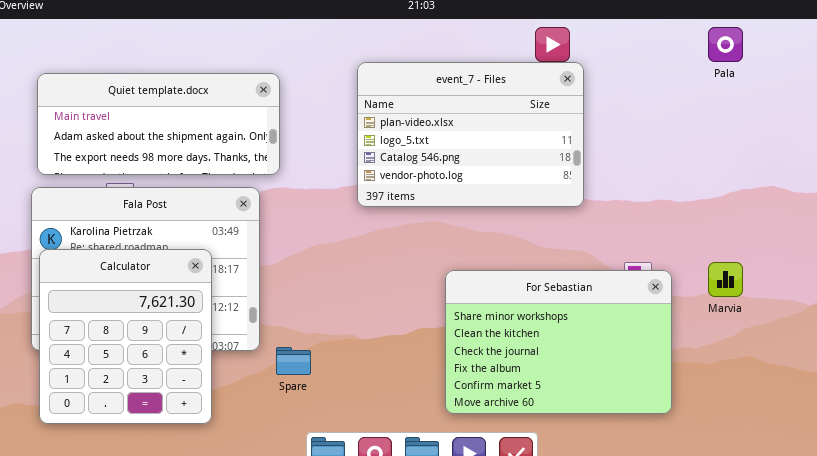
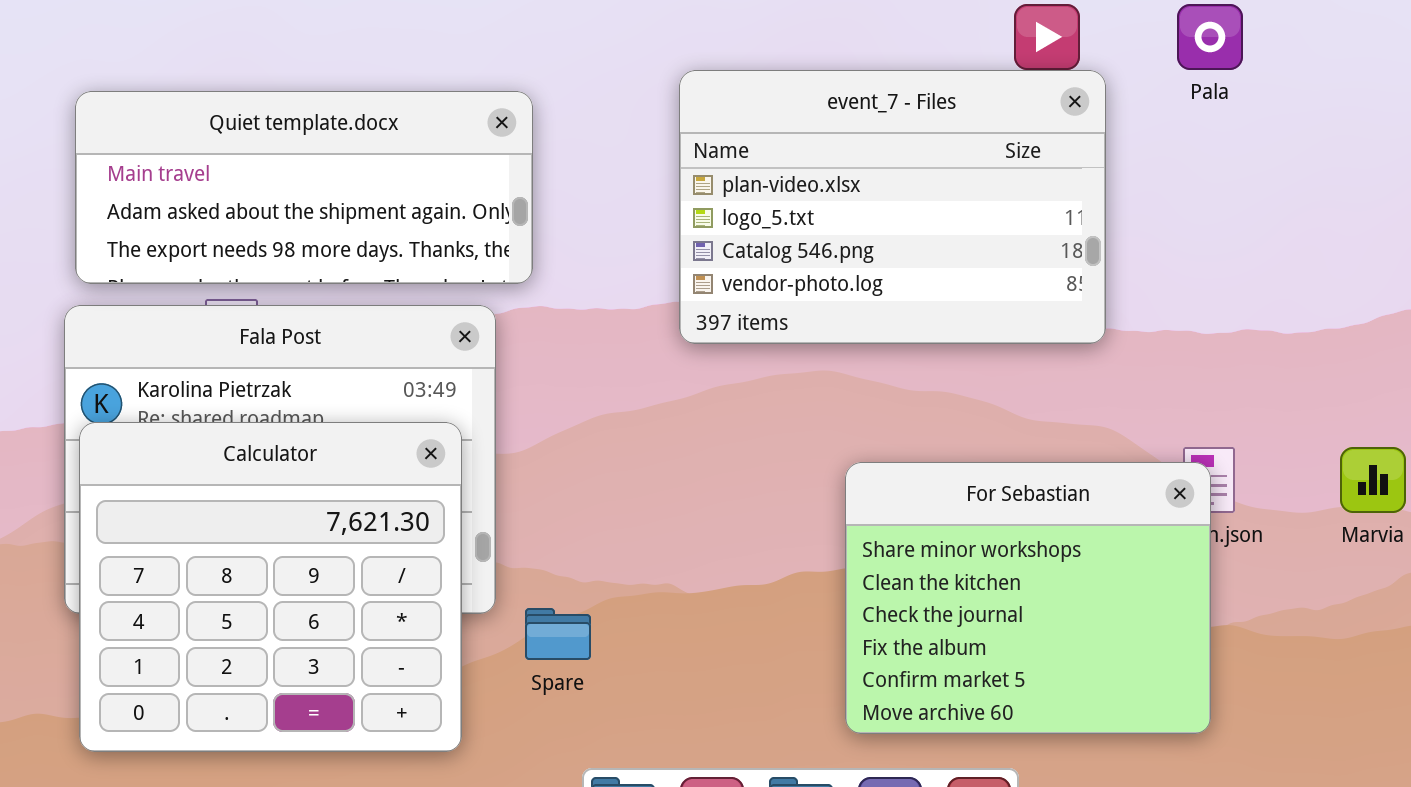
Pala: [708,27,743,62] -> [1177,4,1243,70], moved
Calculator: [39,249,212,424] -> [79,422,462,752], resized
For Sebastian: [445,270,672,414] -> [845,462,1211,734], resized

